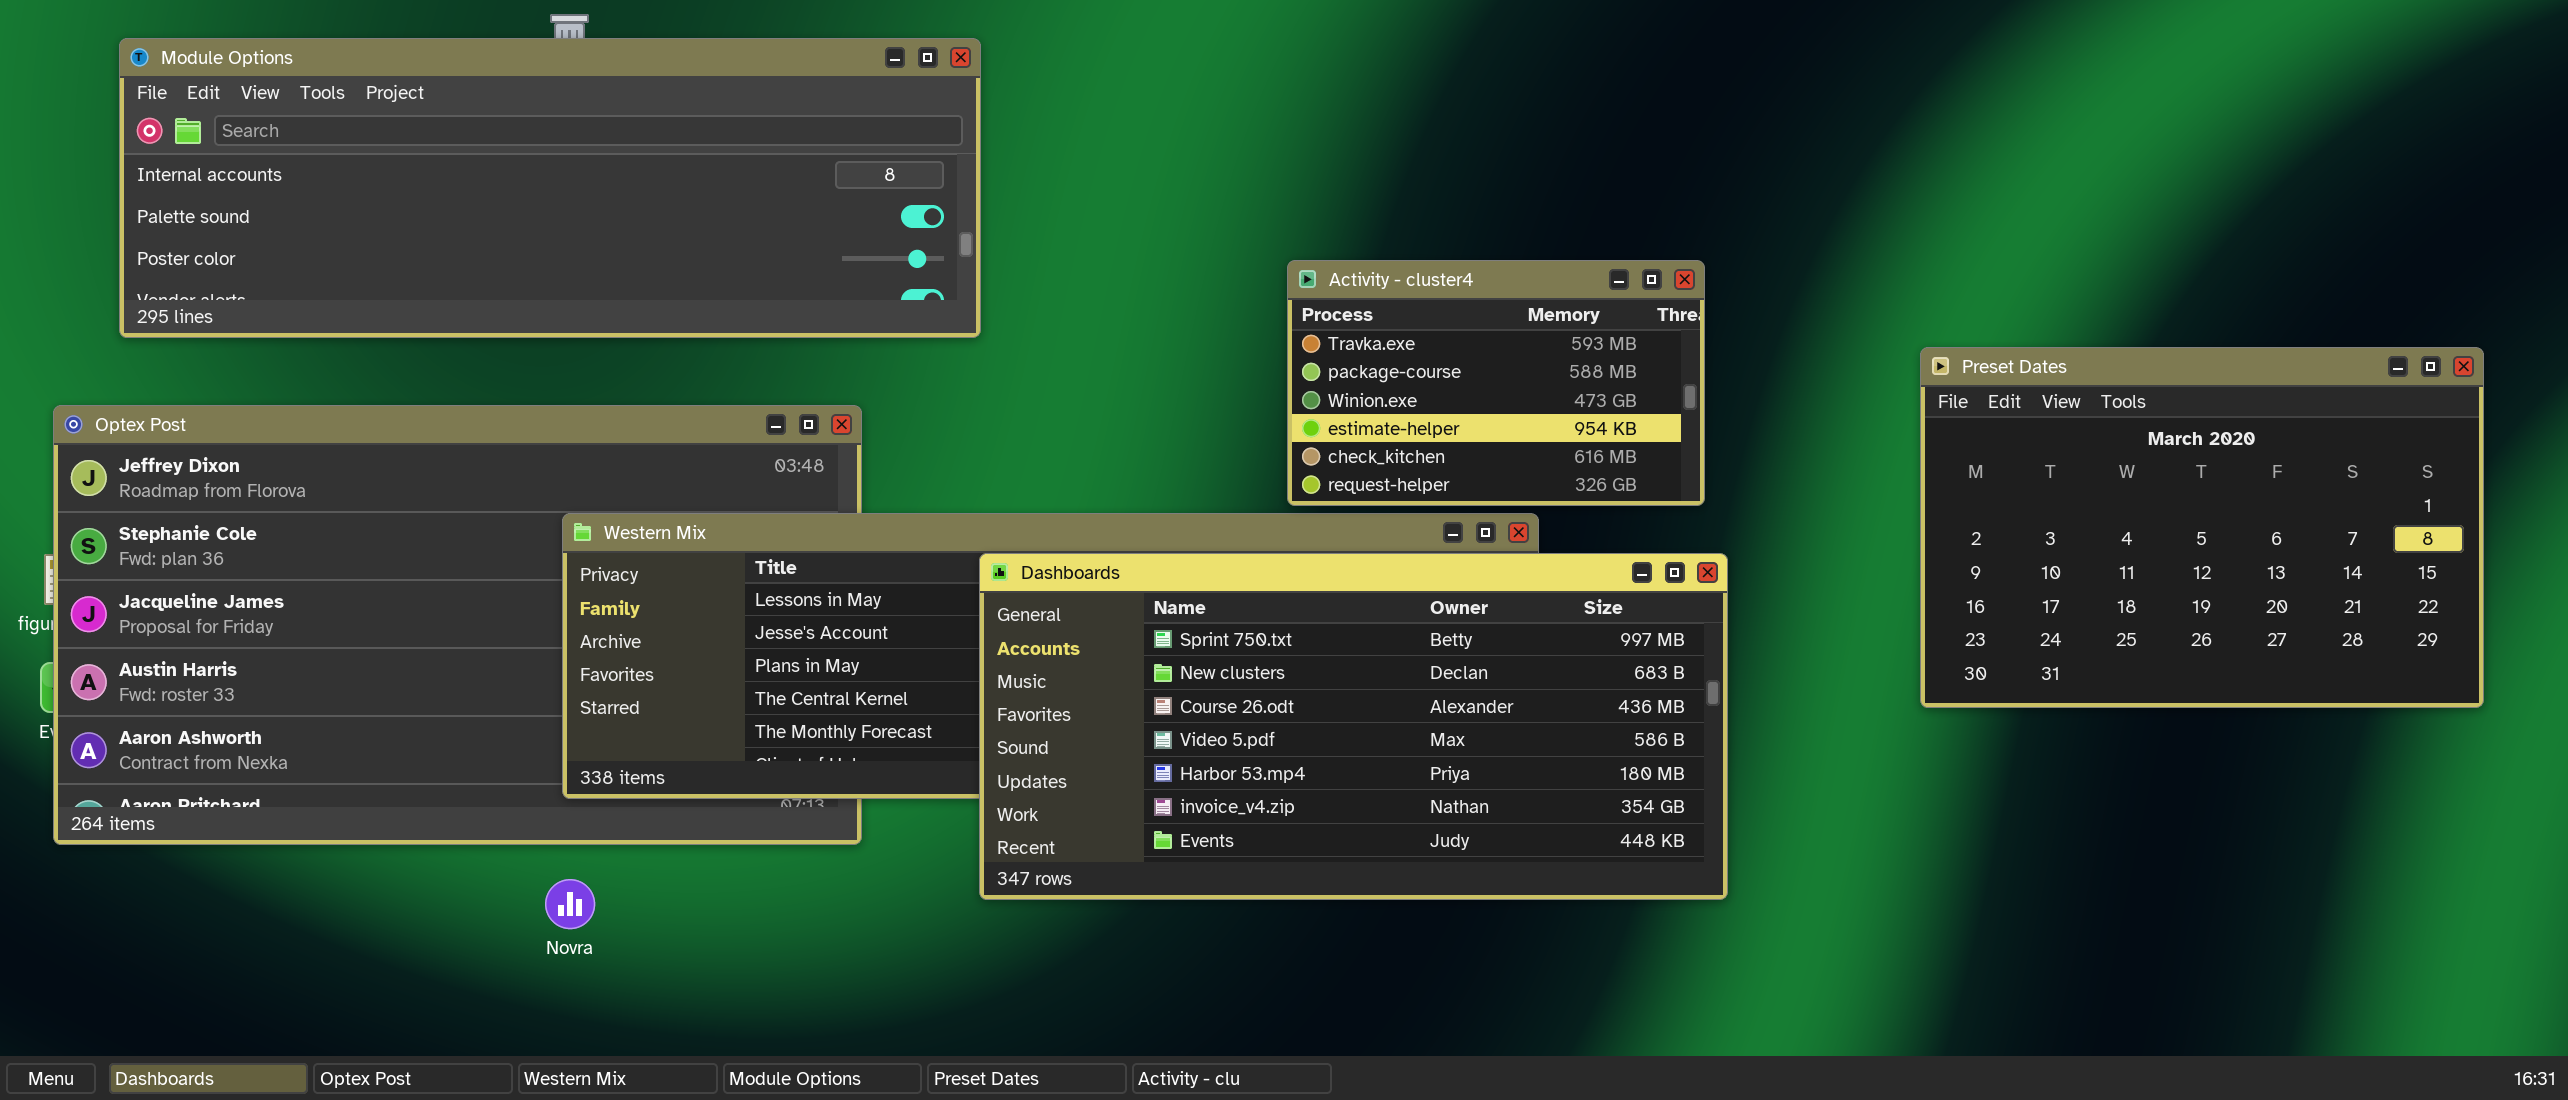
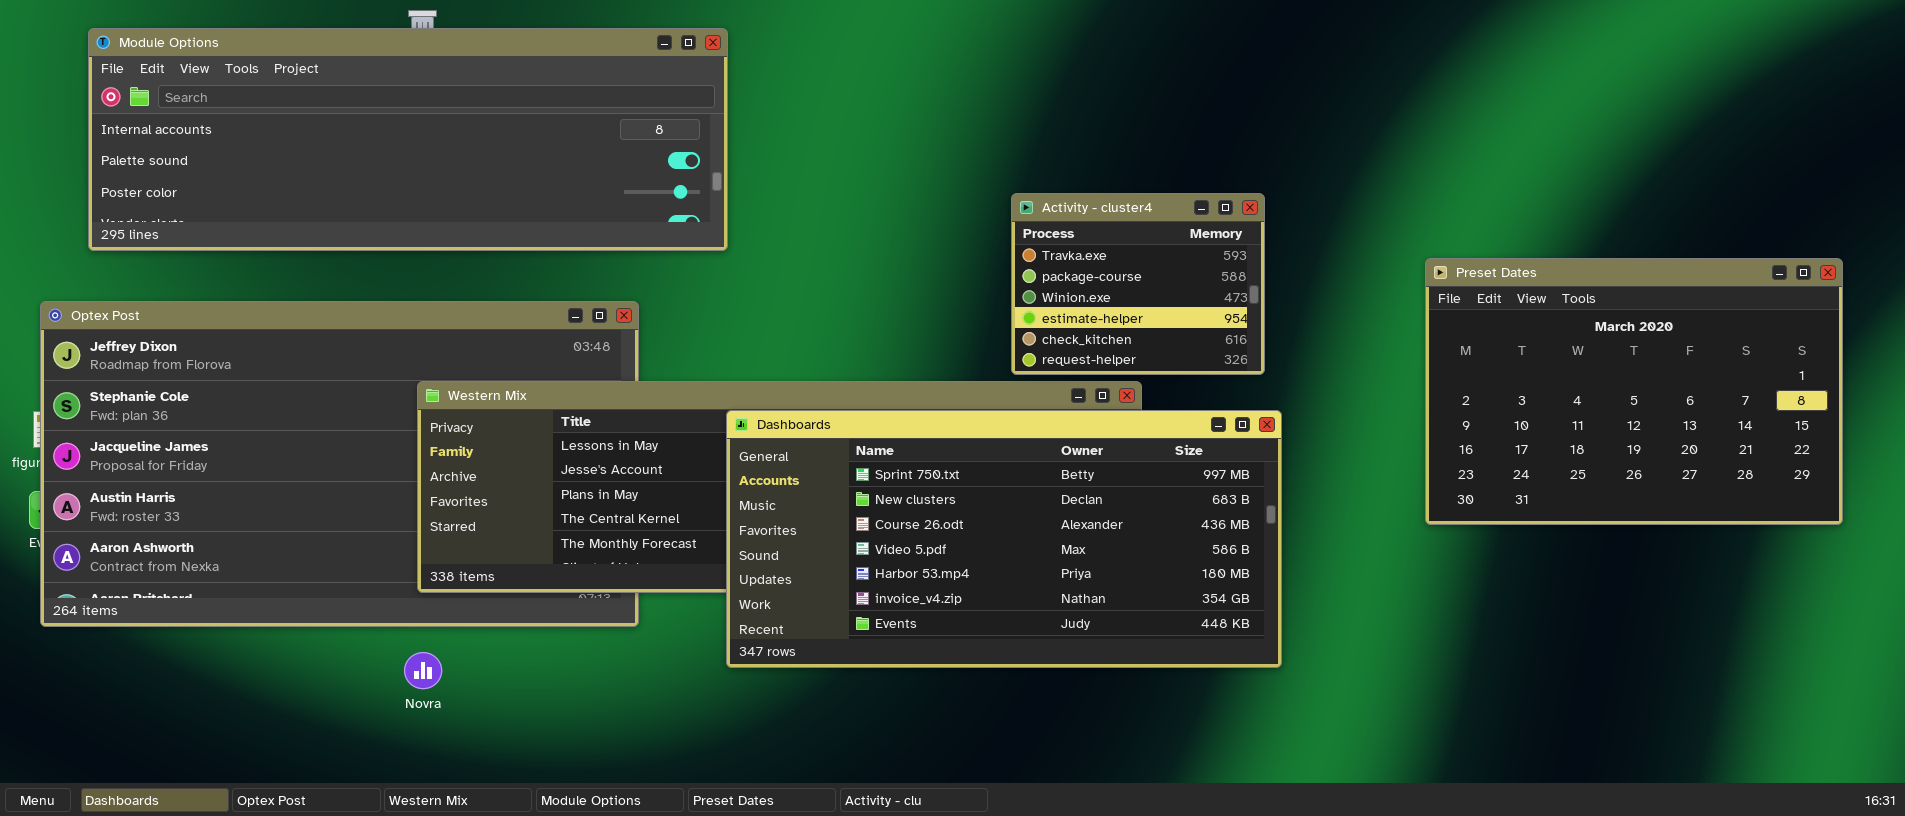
Activity - cluster4: [1287,260,1705,506] -> [1011,193,1265,375], resized

